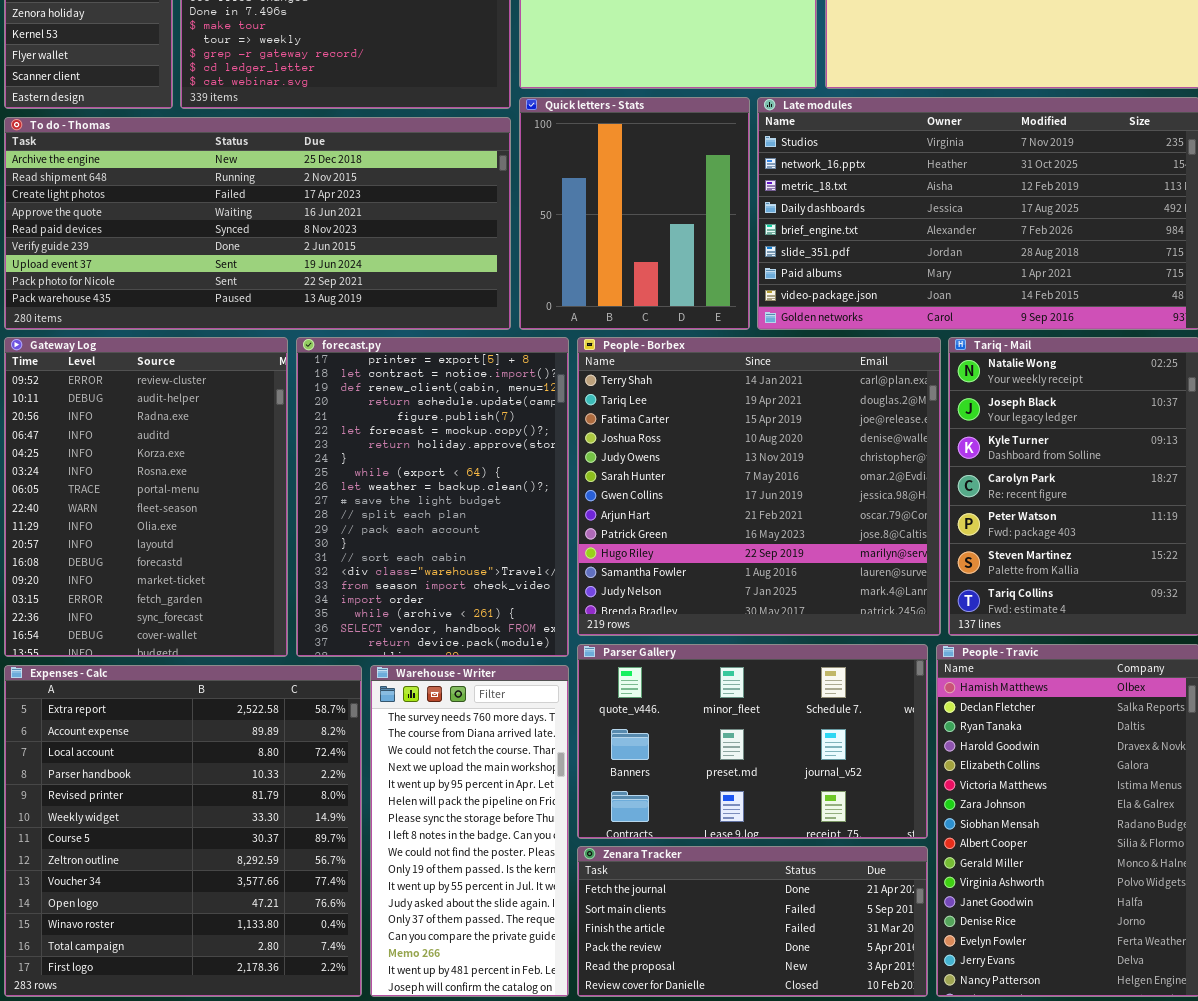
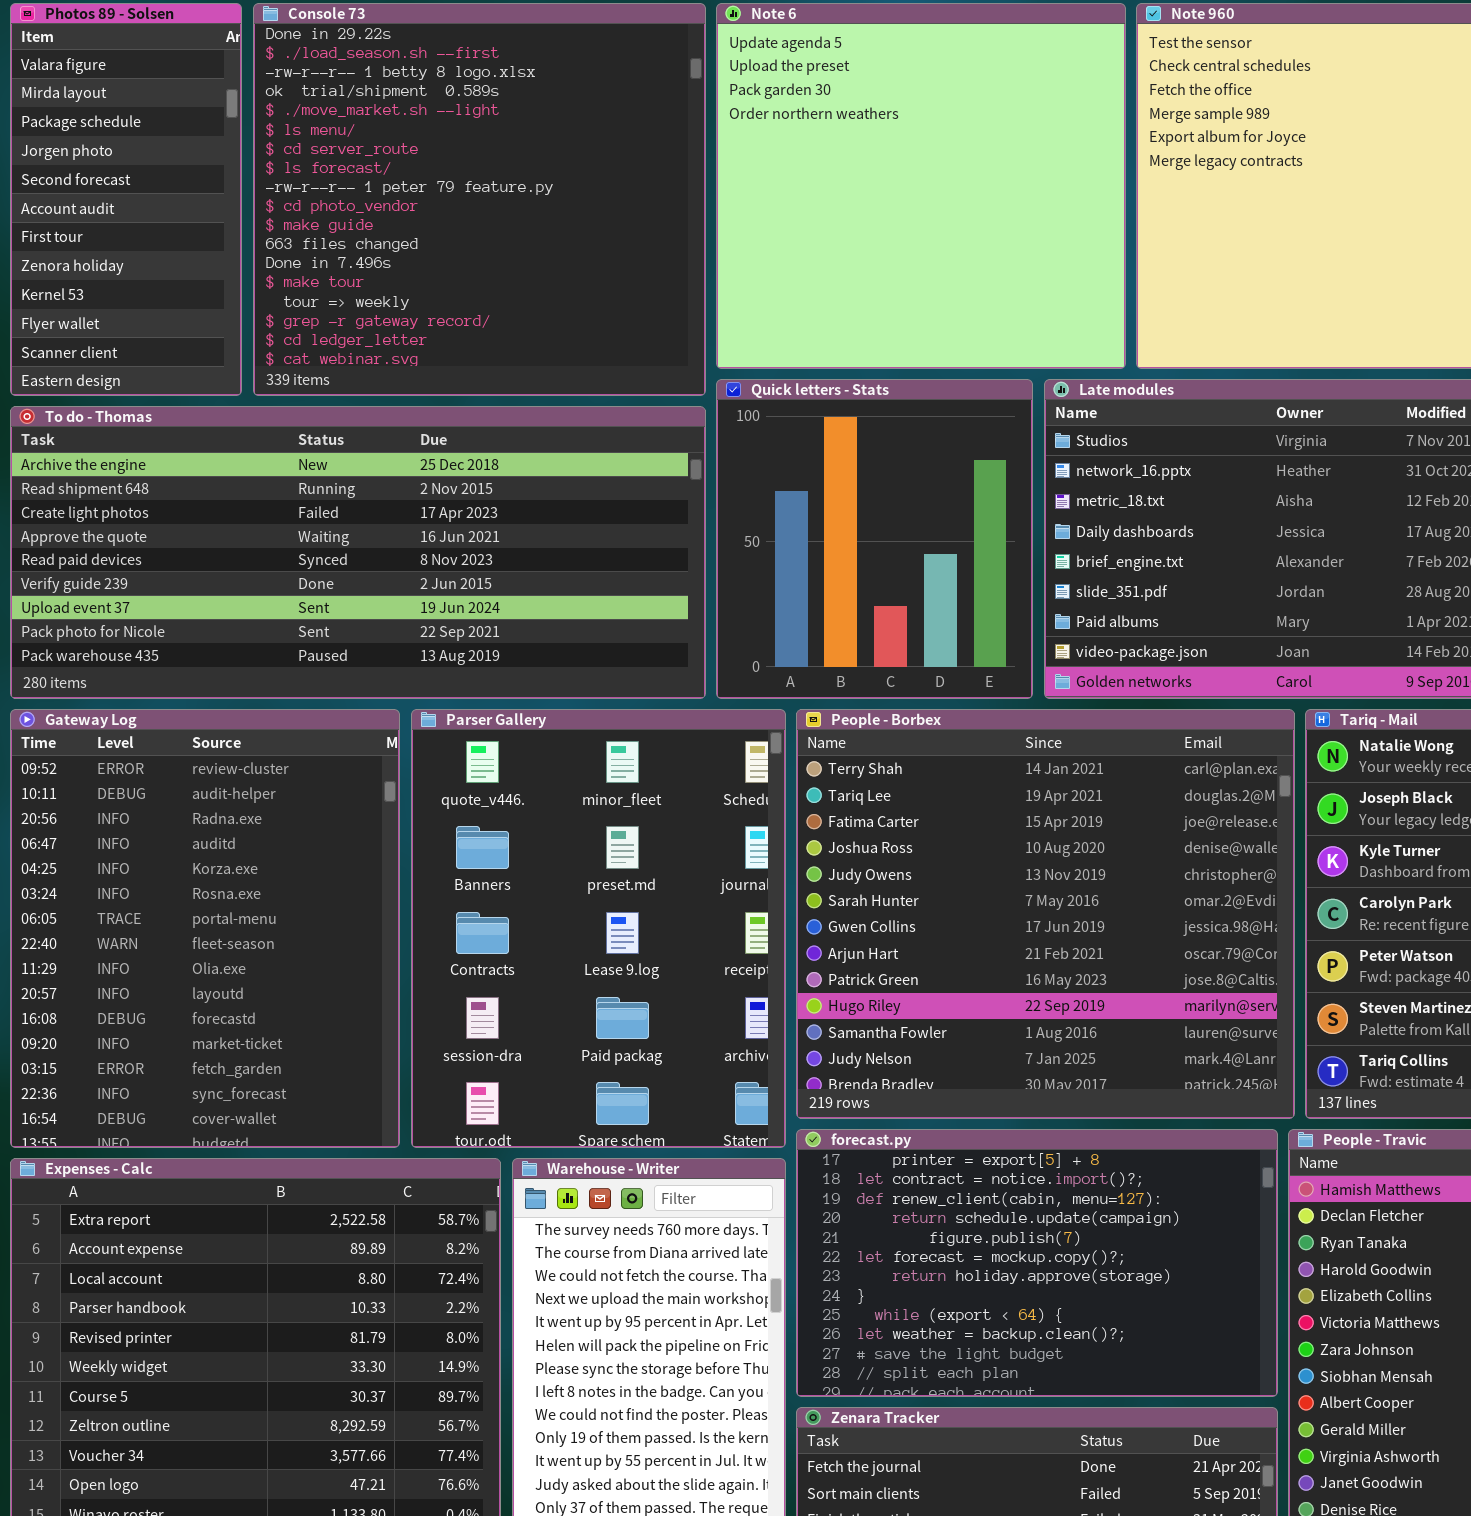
forecast.py: [296,337,569,657] -> [796,1129,1278,1397], moved, resized
Parser Gallery: [577,644,928,839] -> [411,709,786,1148], moved, resized

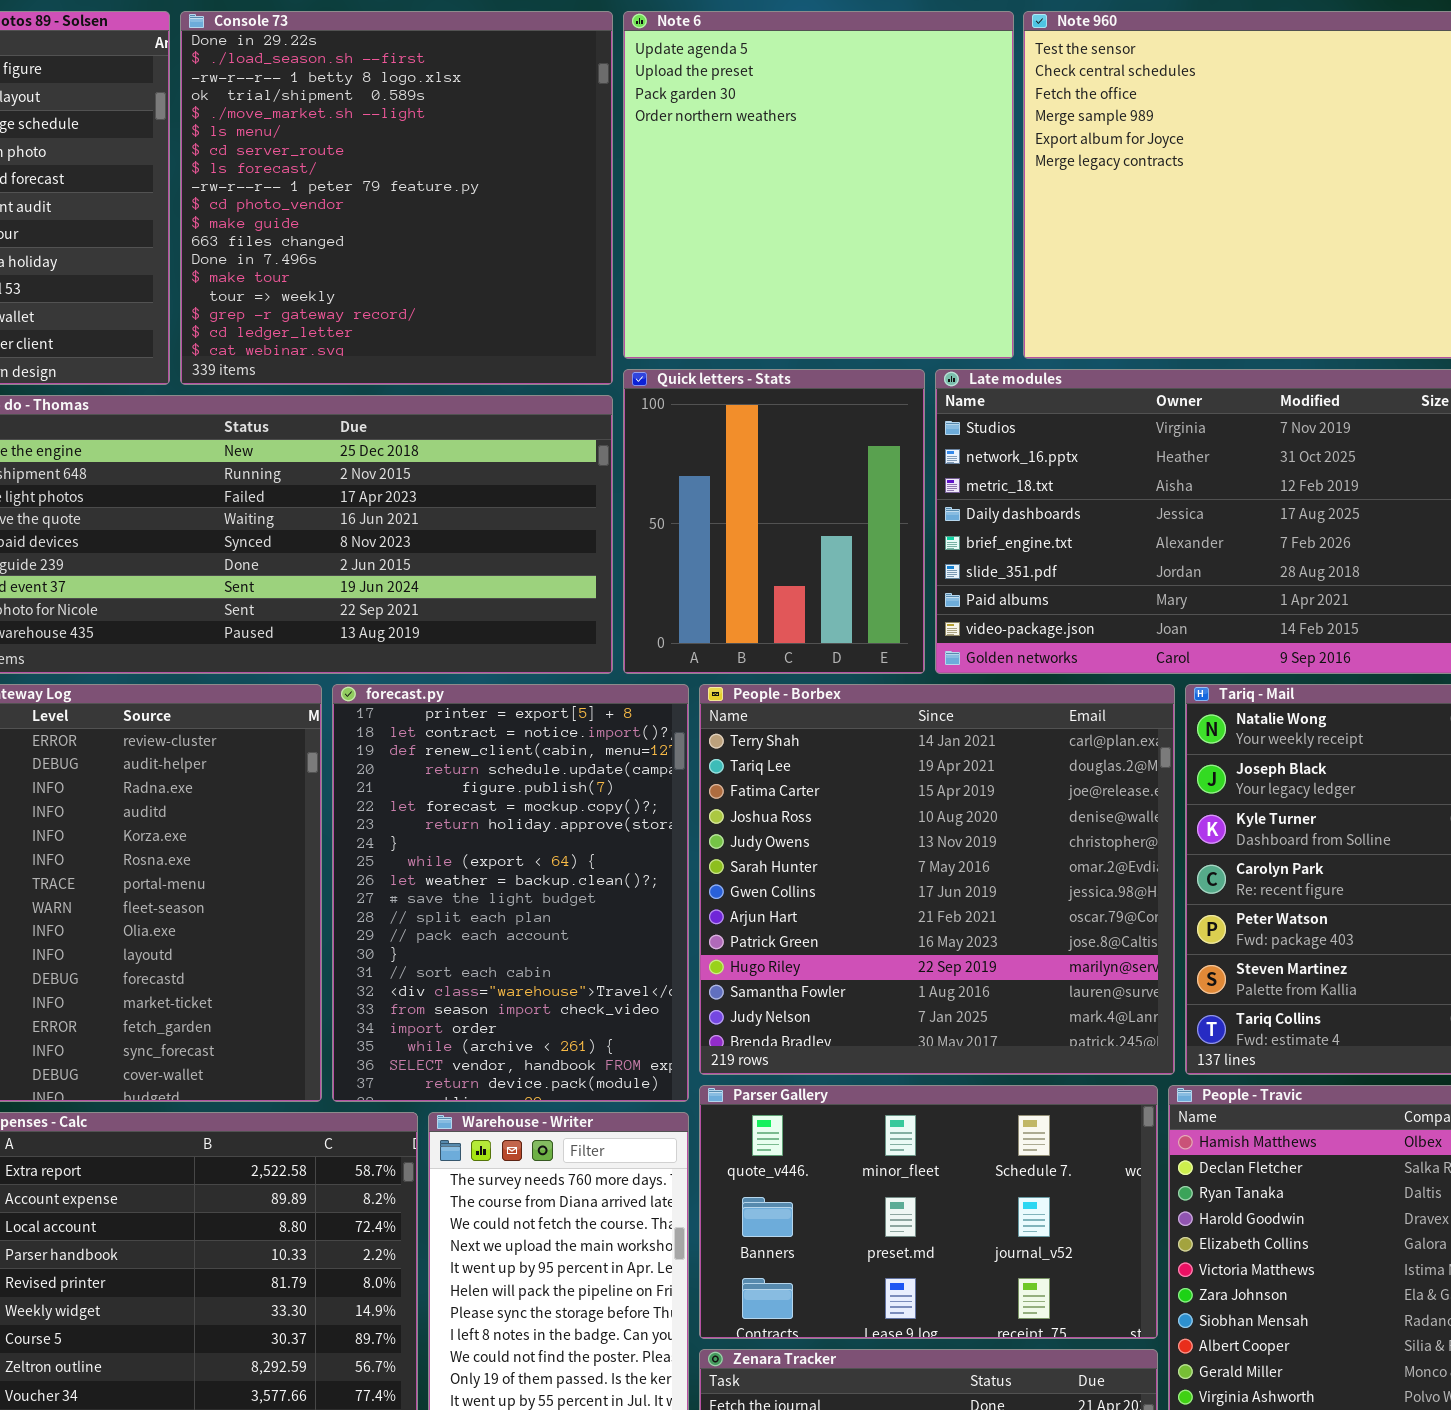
Parser Gallery: [411,709,786,1148] -> [699,1085,1158,1339], moved, resized
forecast.py: [796,1129,1278,1397] -> [332,684,689,1102], moved, resized

